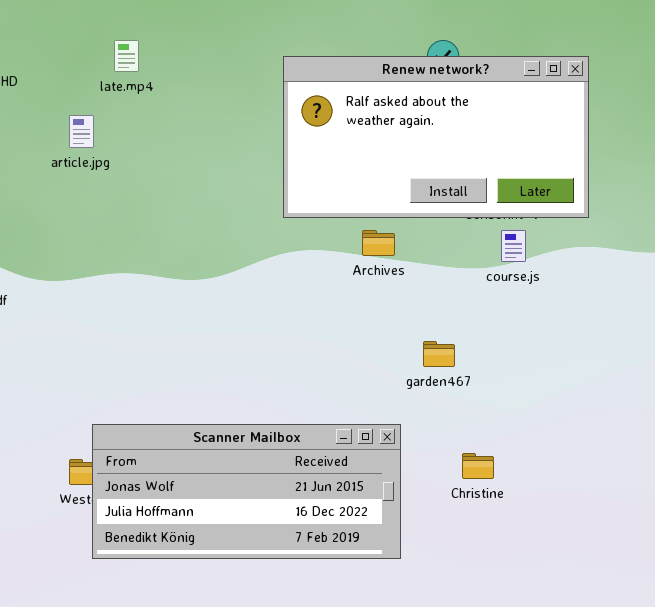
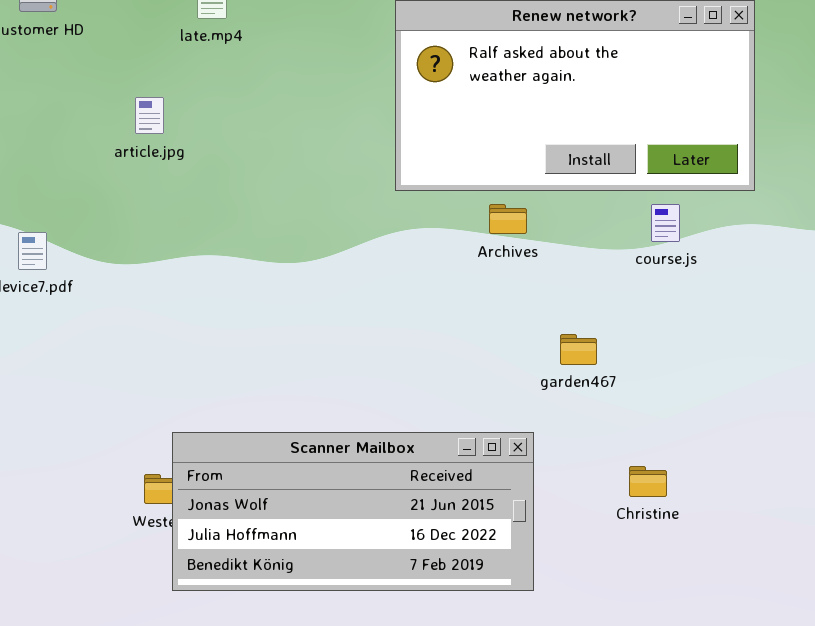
article.jpg: [69,115,94,148] -> [135,97,164,134], moved
Christine: [462,453,494,479] -> [629,466,667,497], moved

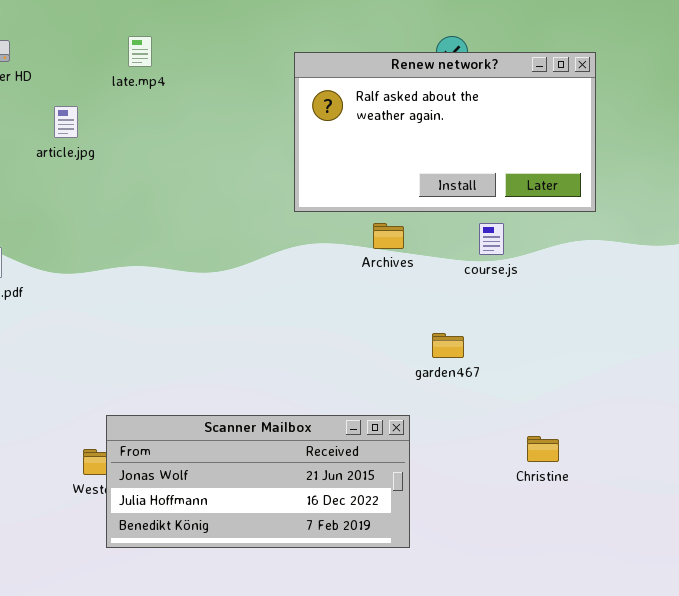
article.jpg: [135,97,164,134] -> [54,106,78,138], moved
course.js: [651,204,680,242] -> [479,223,504,255], moved
Christine: [629,466,667,497] -> [527,436,559,462], moved

